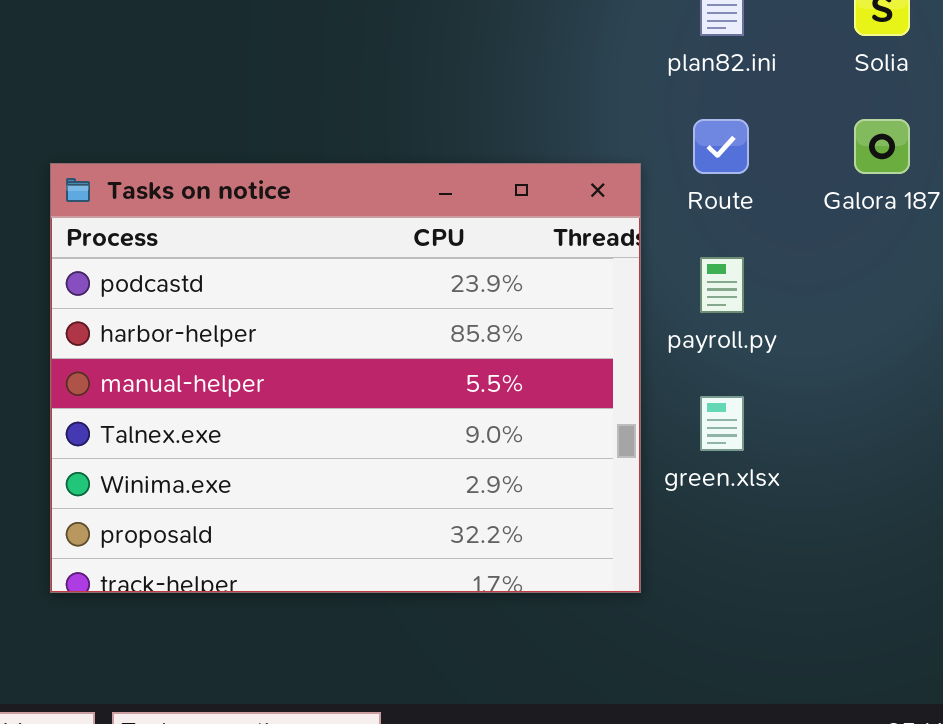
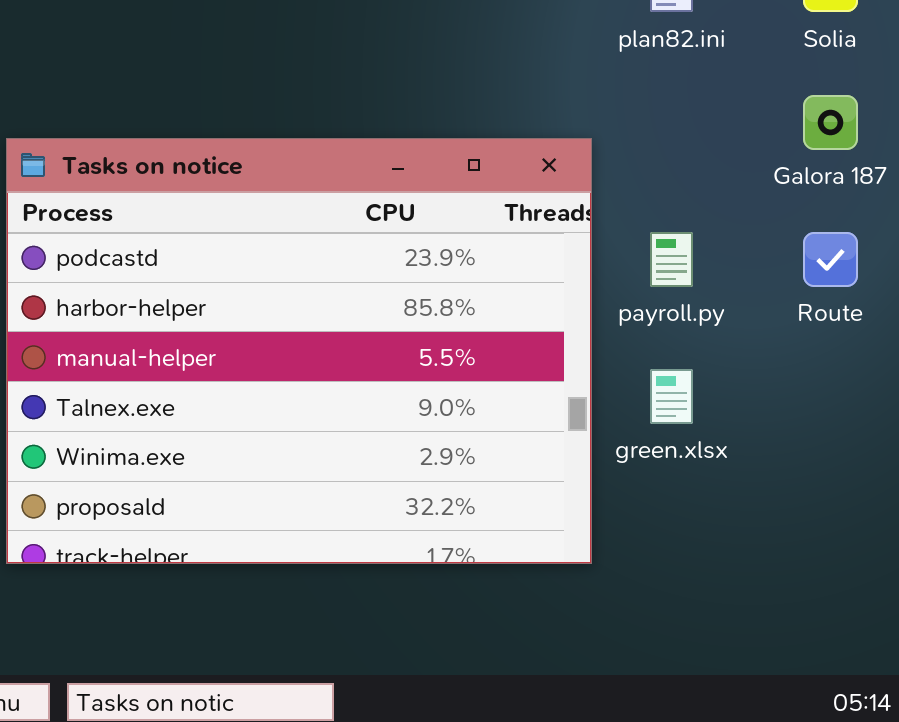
Route: [693,119,749,174] -> [803,232,858,287], moved

